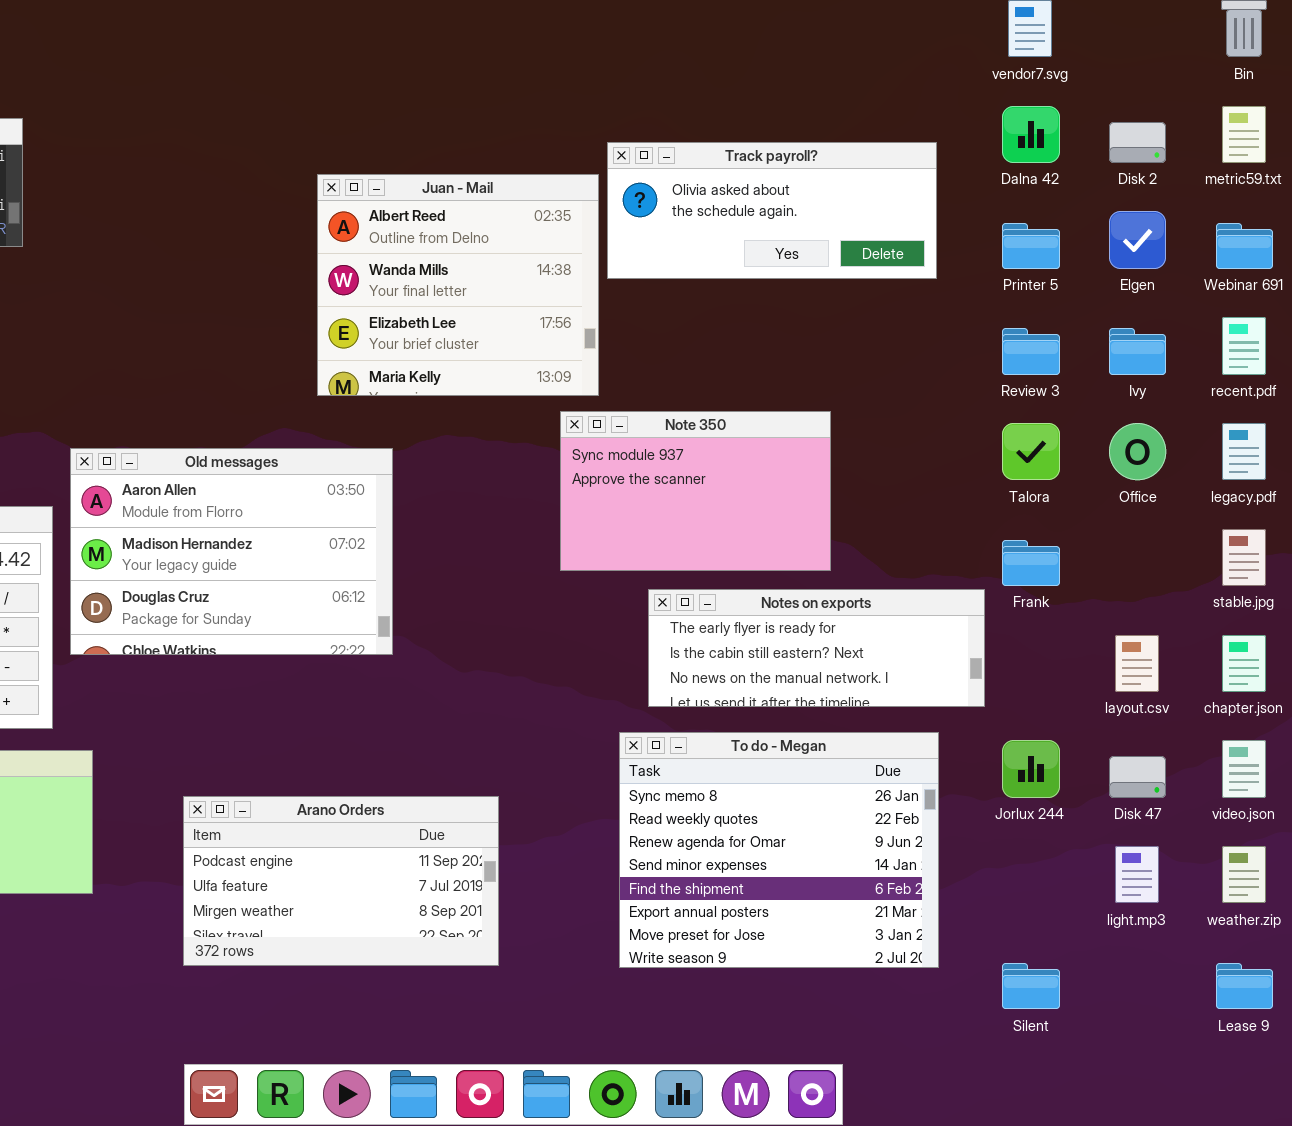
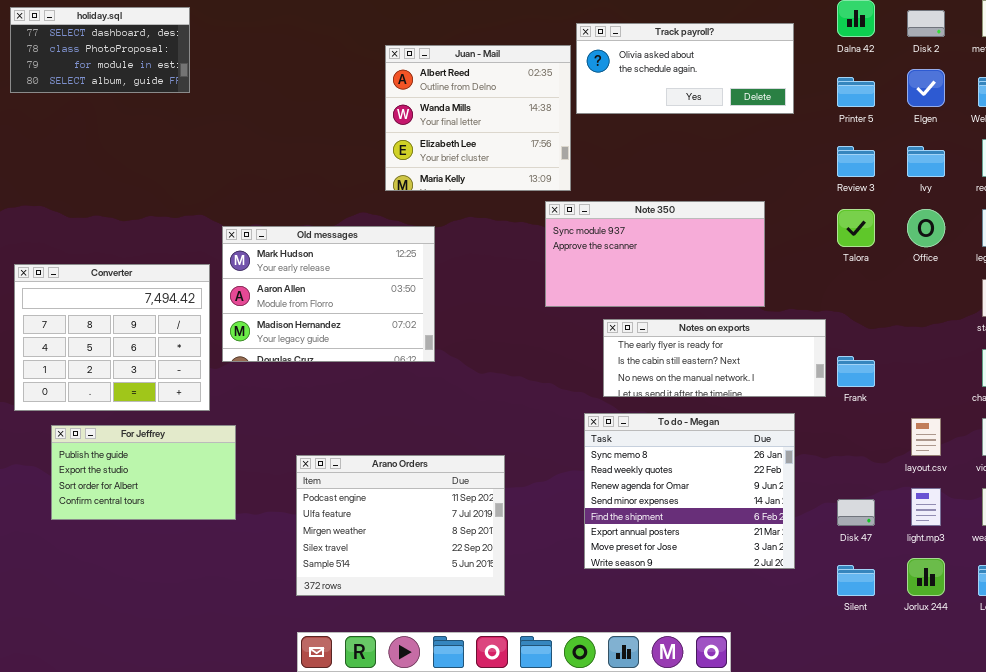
Note 350: [560,411,831,571] -> [545,201,765,307], resized
Old messages: [70,448,393,655] -> [222,226,435,362], scrolled up 1 row
Frank: [1002,540,1060,586] -> [837,356,875,387], moved
layout.csv: [1115,635,1159,692] -> [911,418,941,456], moved
Jorlux 244: [1002,740,1060,798] -> [907,558,945,596], moved
Disk 47: [1109,756,1166,798] -> [837,499,875,526], moved
Arano Orders: [183,796,499,966] -> [296,455,505,596], resized

